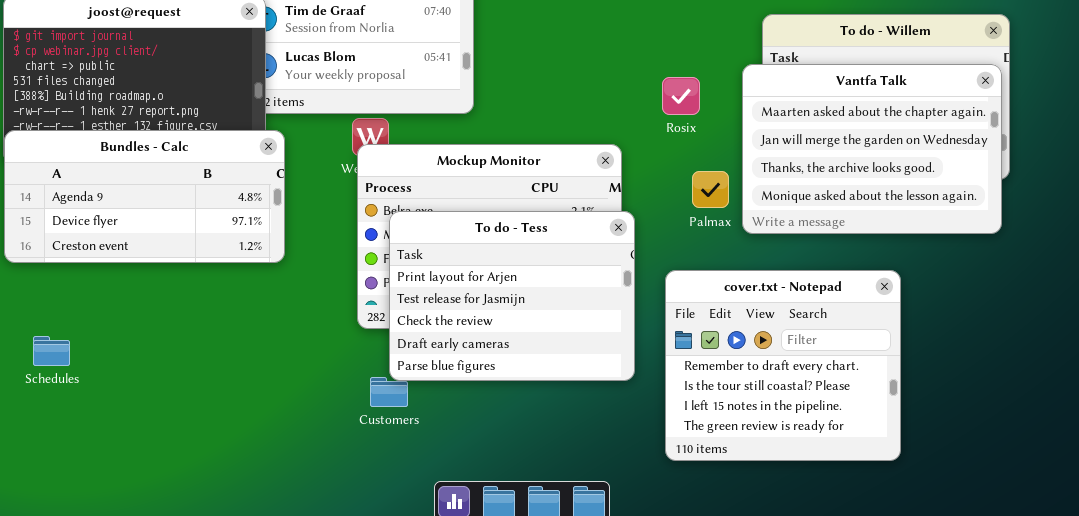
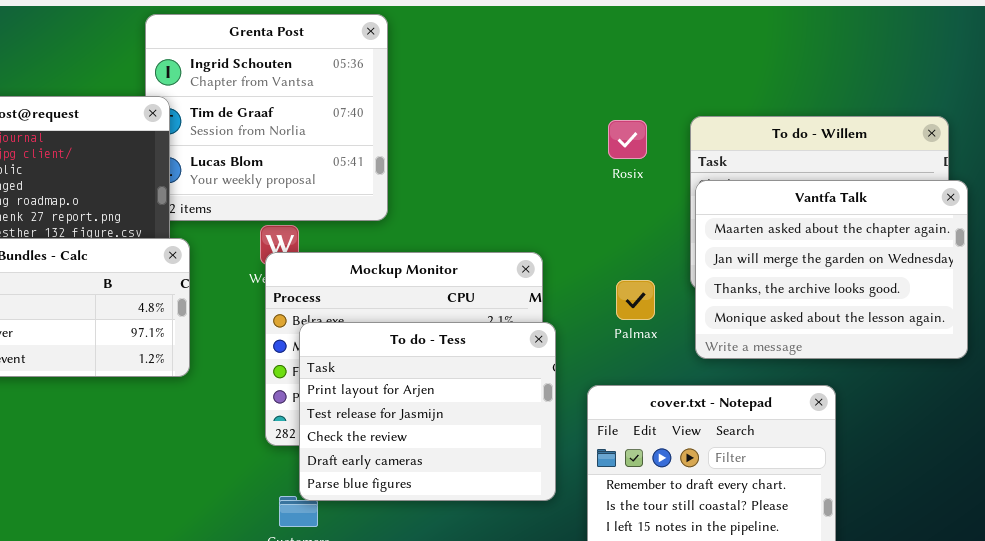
Vantfa Talk: [742,64,1002,234] -> [695,180,968,359], moved
Rosix: [662,77,700,115] -> [608,120,647,159], moved

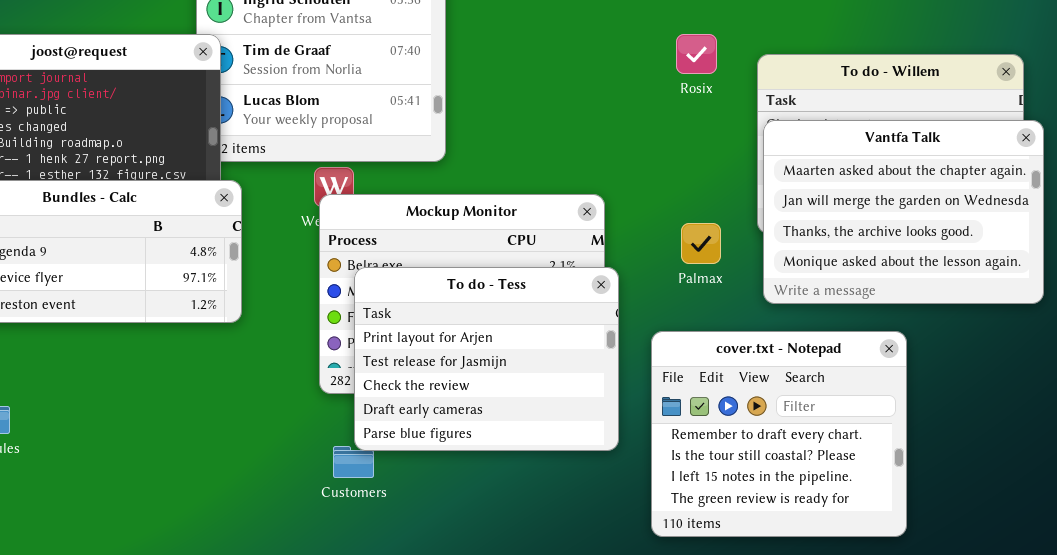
Rosix: [608,120,647,159] -> [676,34,717,74], moved

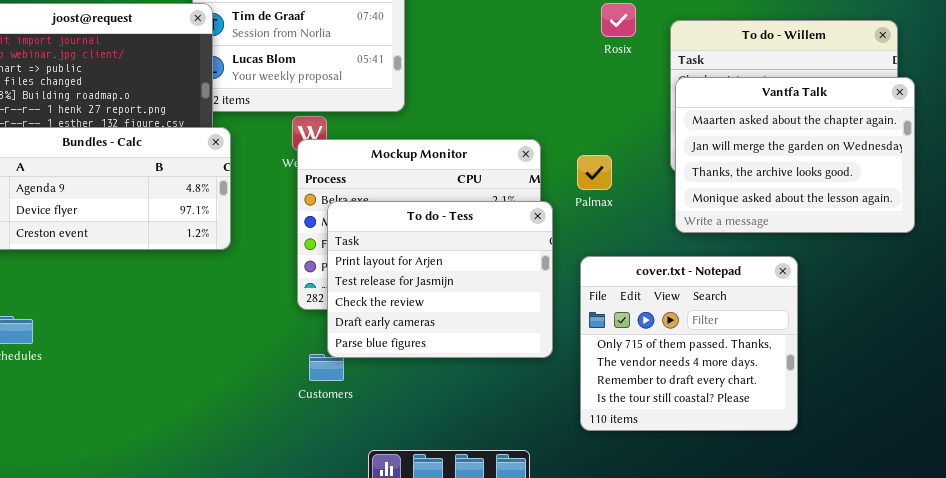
Palmax: [681,223,721,264] -> [577,155,612,190], moved
cover.txt - Notepad: [651,331,907,537] -> [580,256,798,431], scrolled up 2 rows

